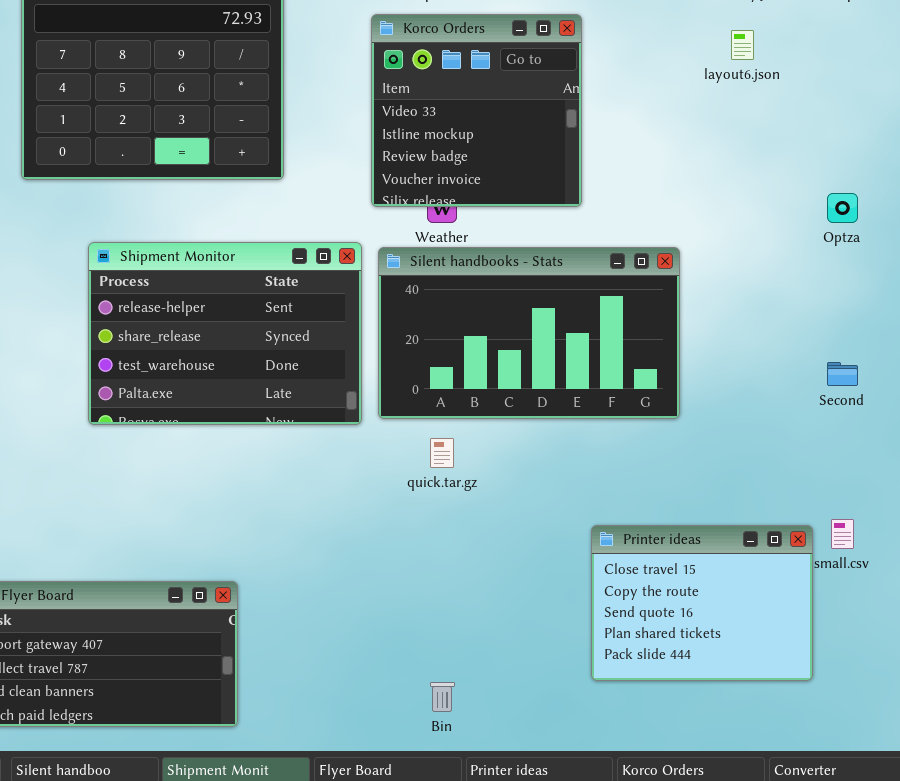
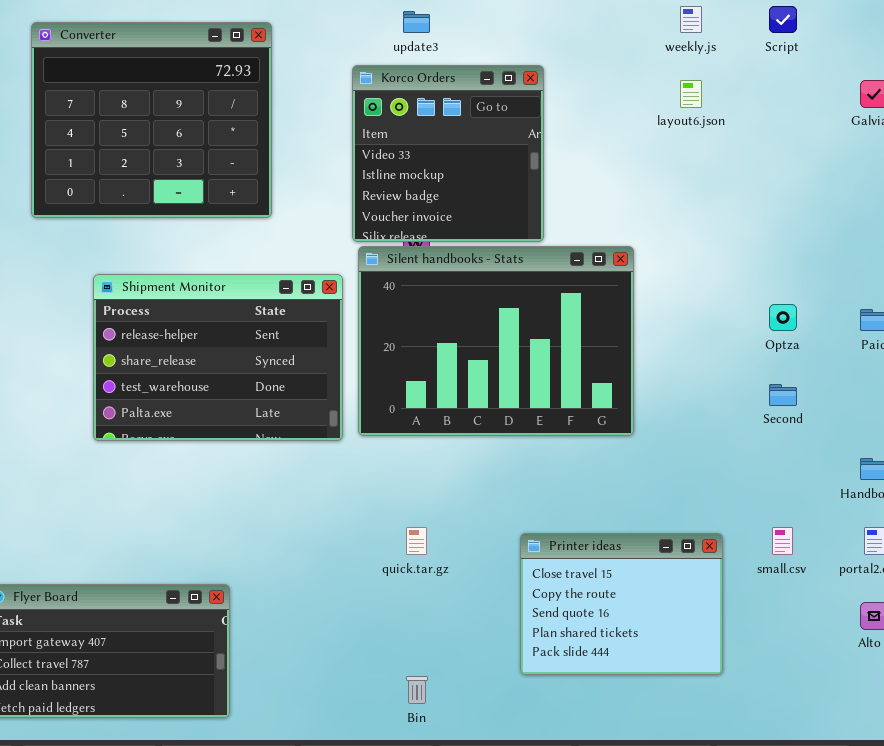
Optza: [827,193,858,223] -> [769,304,797,331], moved
Silent handbooks - Stats: [378,247,680,419] -> [358,246,634,436], resized
quick.tar.gz: [430,438,454,468] -> [406,527,427,555], moved
Printer ideas: [591,525,813,681] -> [520,533,723,675], moved

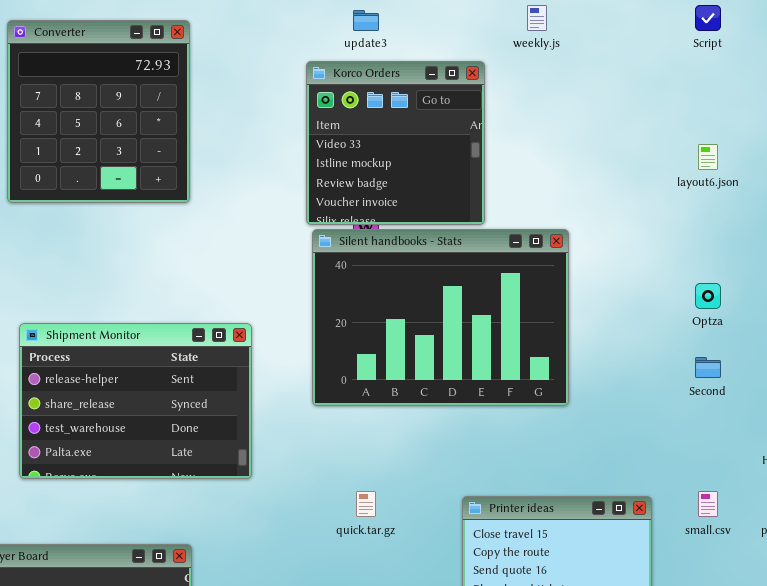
weekly.js: [680,6,702,33] -> [527,5,547,31], moved
Converter: [31,22,272,218] -> [7,20,190,203], resized
layout6.json: [680,80,702,108] -> [698,144,718,170], moved
Shipment Monitor: [93,274,343,441] -> [19,323,252,479], moved

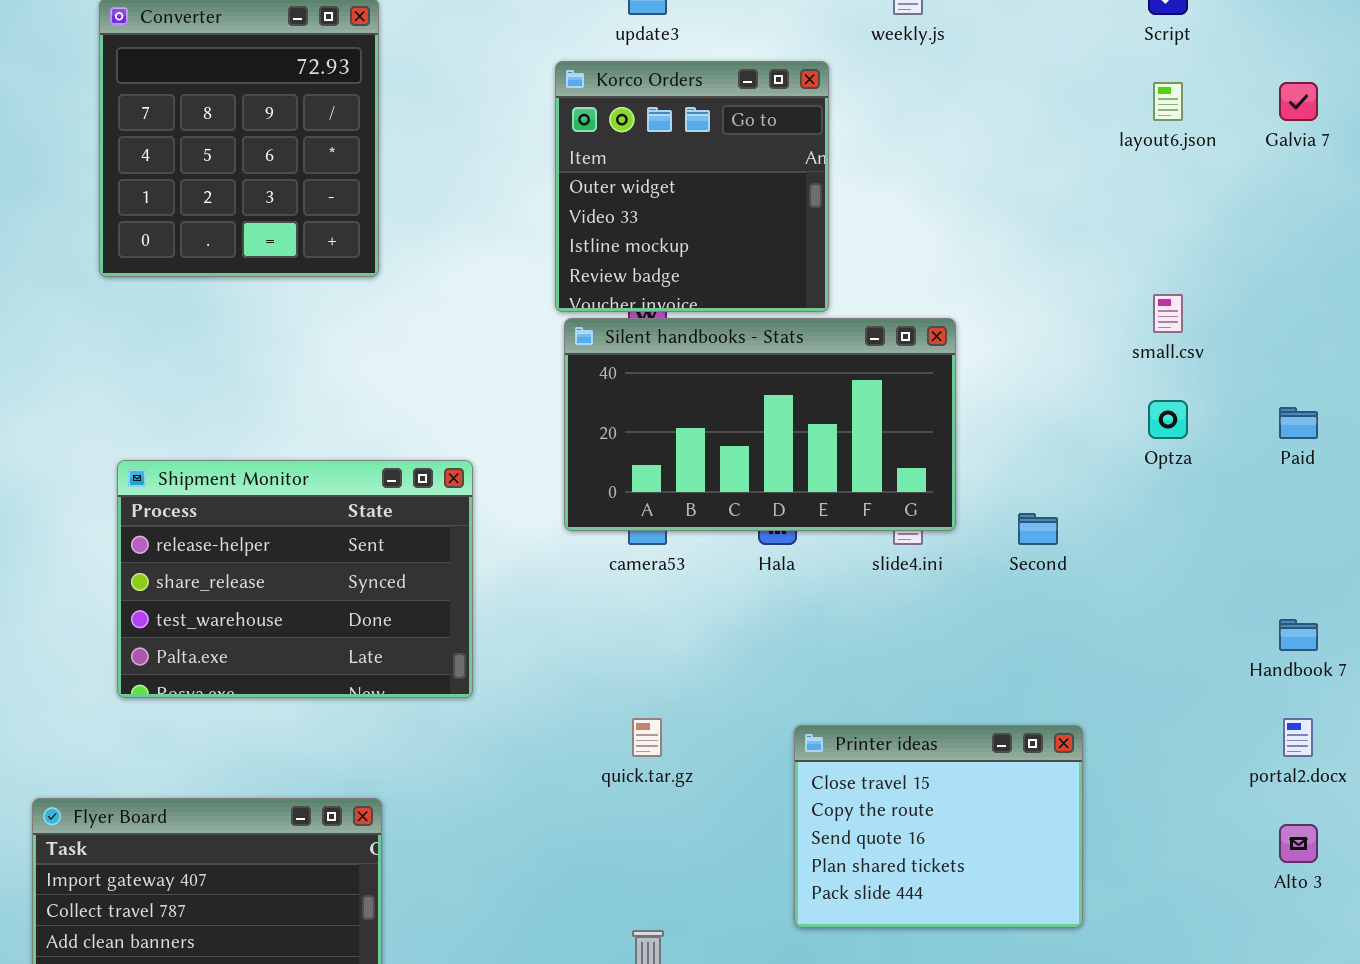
Korco Orders: [306,61,485,225] -> [555,61,829,312], scrolled up 1 row
layout6.json: [698,144,718,170] -> [1153,82,1183,121], moved
Silent handbooks - Stats: [312,229,569,406] -> [564,318,956,531], resized
Second: [695,357,721,378] -> [1018,513,1058,545], moved
small.csv: [698,491,718,517] -> [1153,294,1183,333], moved

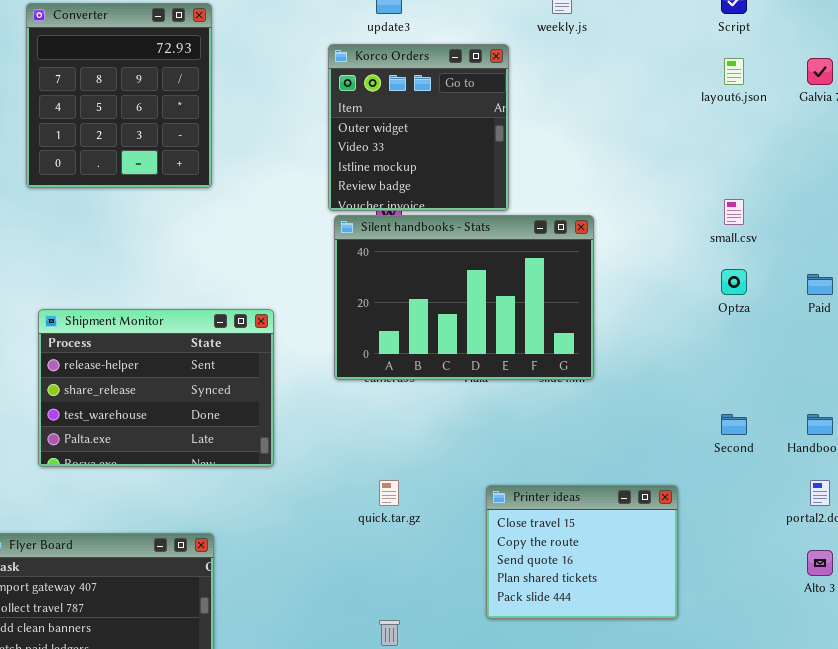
Silent handbooks - Stats: [564,318,956,531] -> [334,215,594,380], resized
Second: [1018,513,1058,545] -> [721,414,747,435], moved

